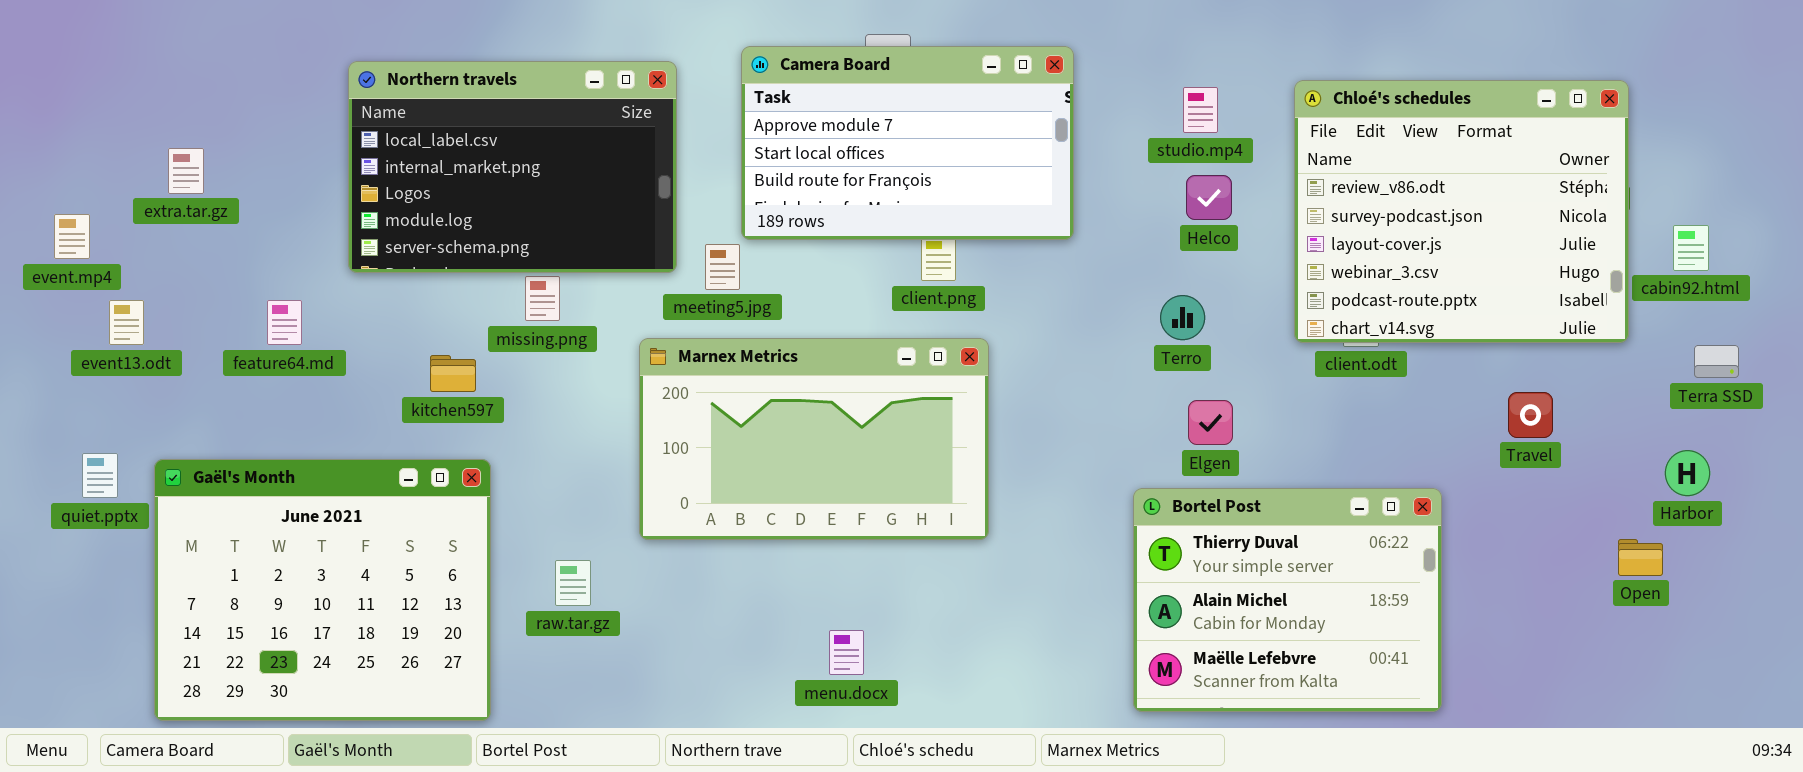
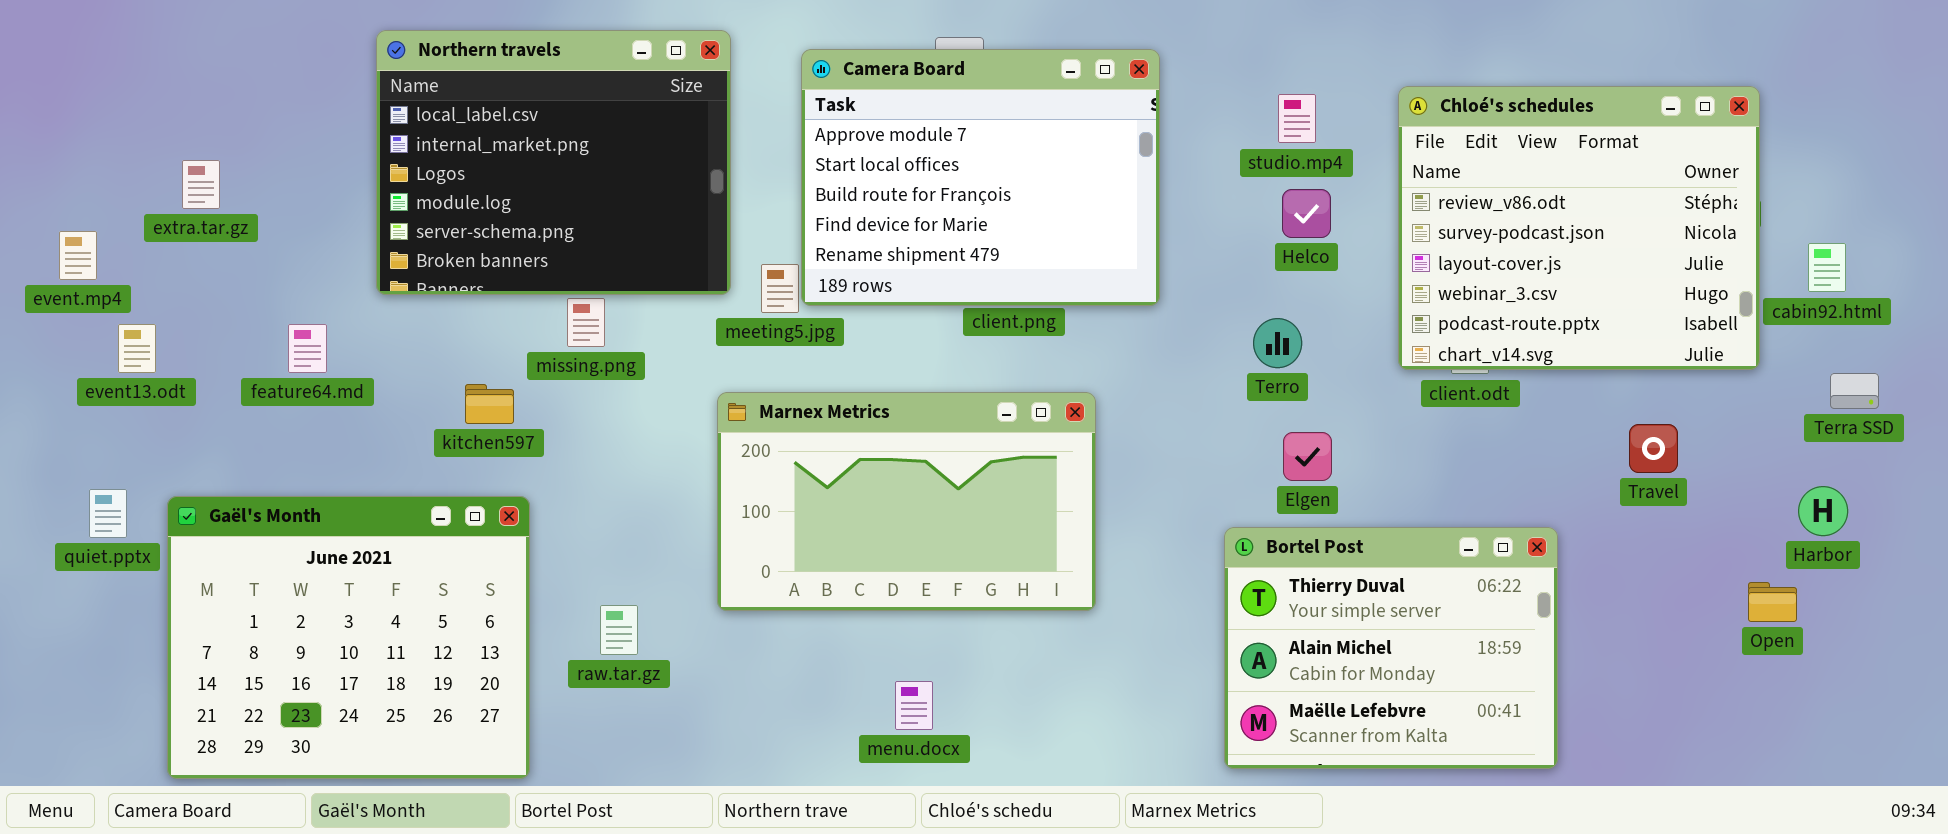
Camera Board: [741,46,1074,240] -> [801,49,1160,306], resized
Northern travels: [348,61,677,273] -> [376,30,731,295], resized
Marnex Metrics: [639,338,989,540] -> [717,392,1096,611], moved

